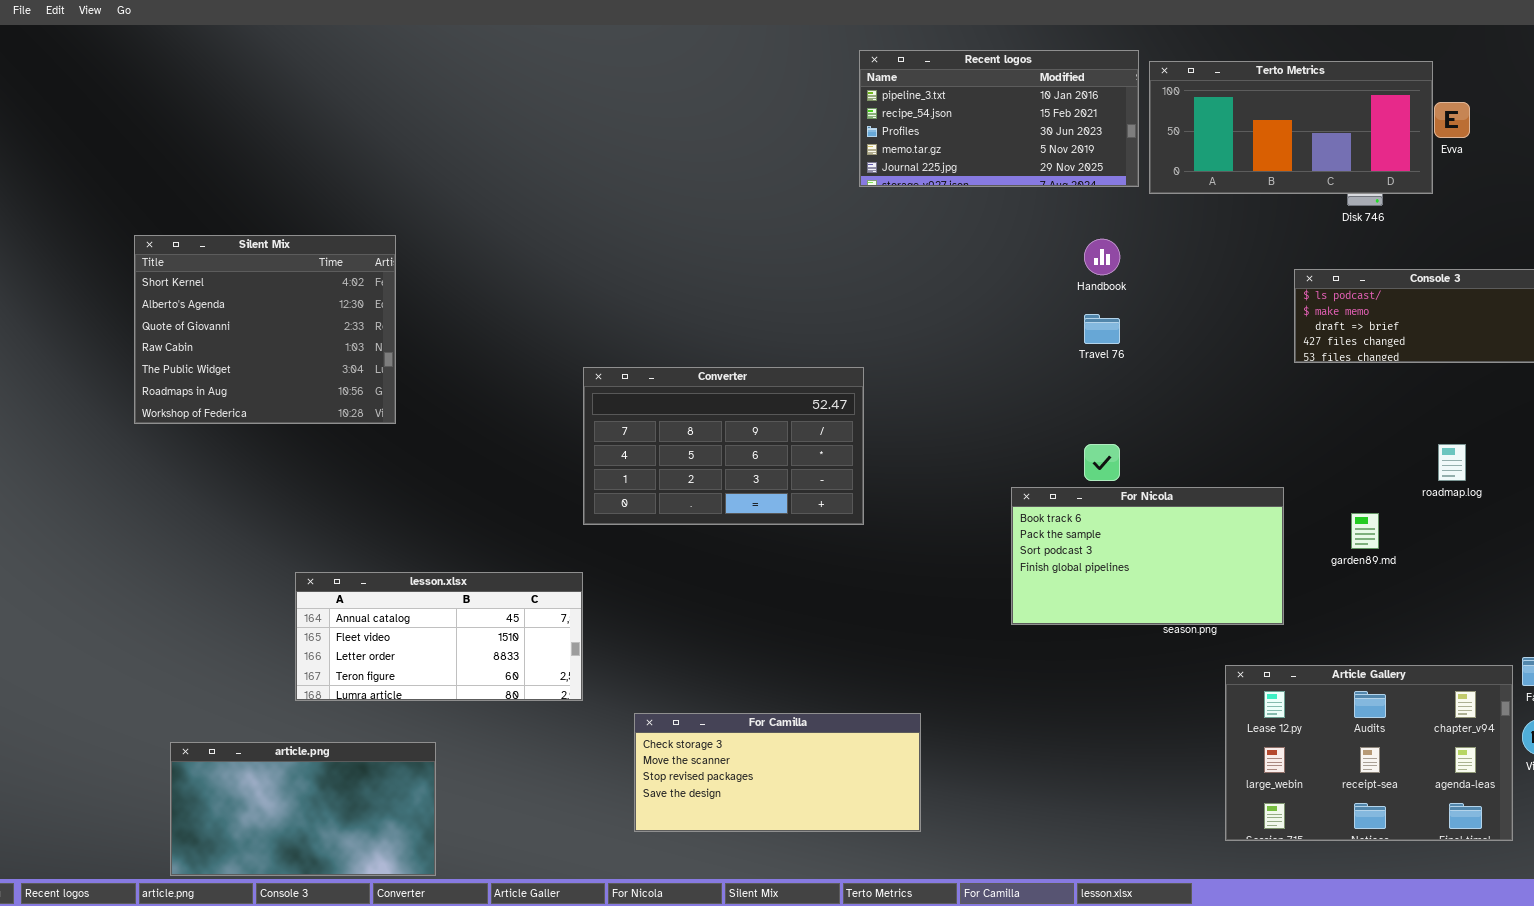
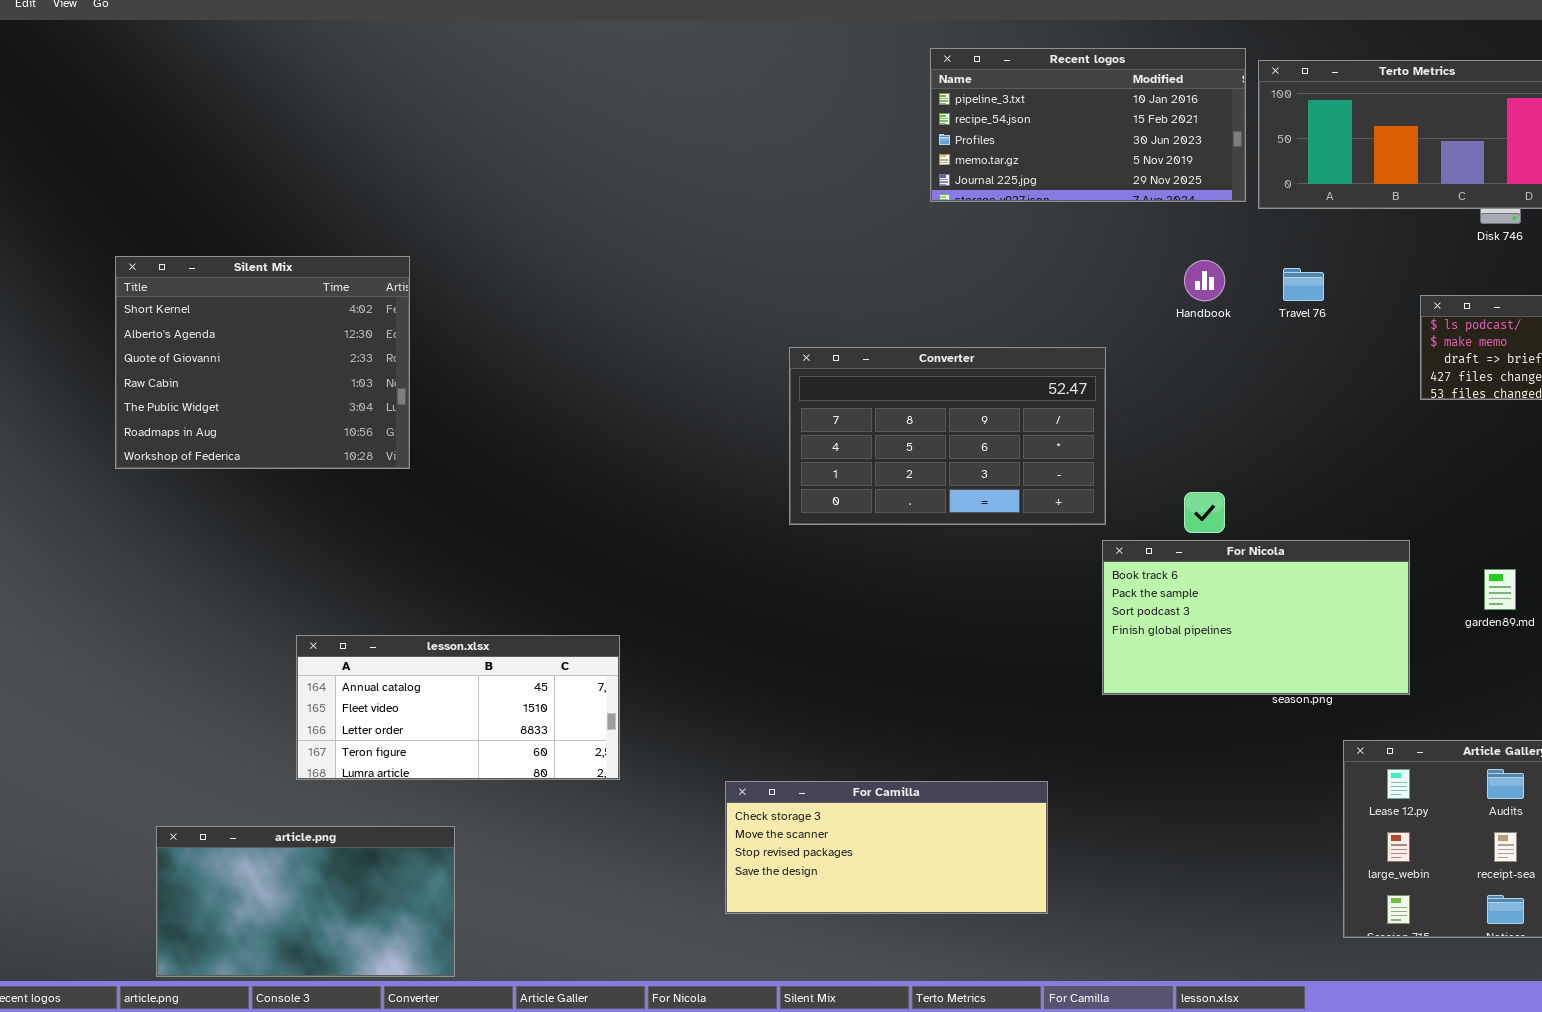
Travel 76: [1084,314,1120,344] -> [1283,268,1324,301], moved
Converter: [583,367,864,525] -> [789,347,1106,525], moved
For Camilla: [634,713,921,832] -> [725,781,1048,914], moved

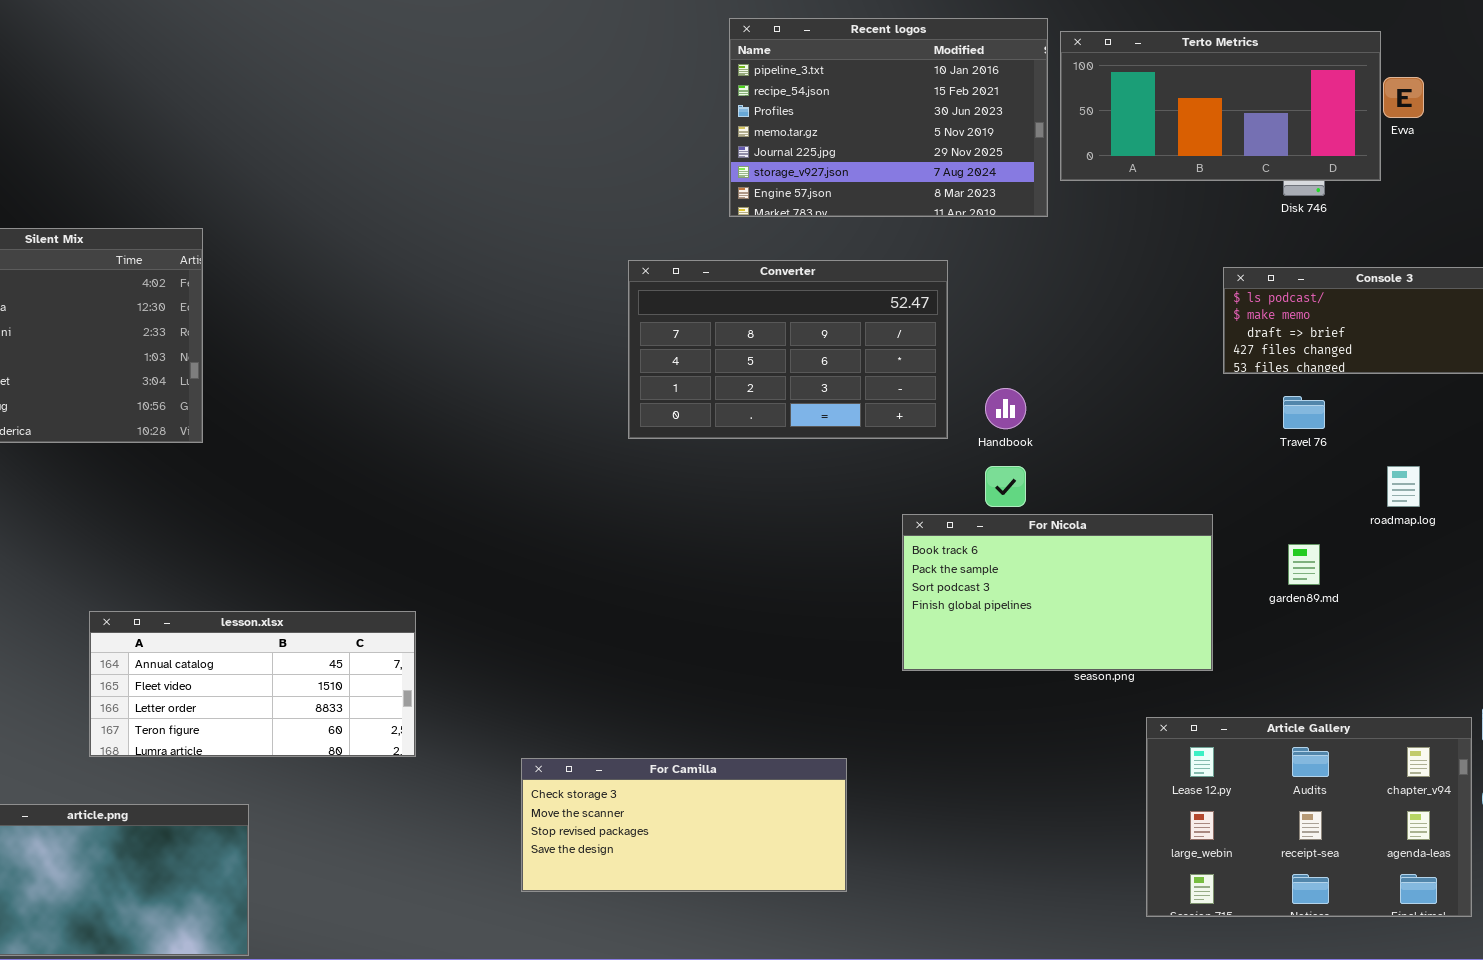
Recent logos: [930,48,1246,202] -> [729,18,1048,217], resized
Handbook: [1184,260,1225,301] -> [985,388,1026,429], moved
Travel 76: [1283,268,1324,301] -> [1283,396,1325,429], moved
Converter: [789,347,1106,525] -> [628,260,948,439], moved

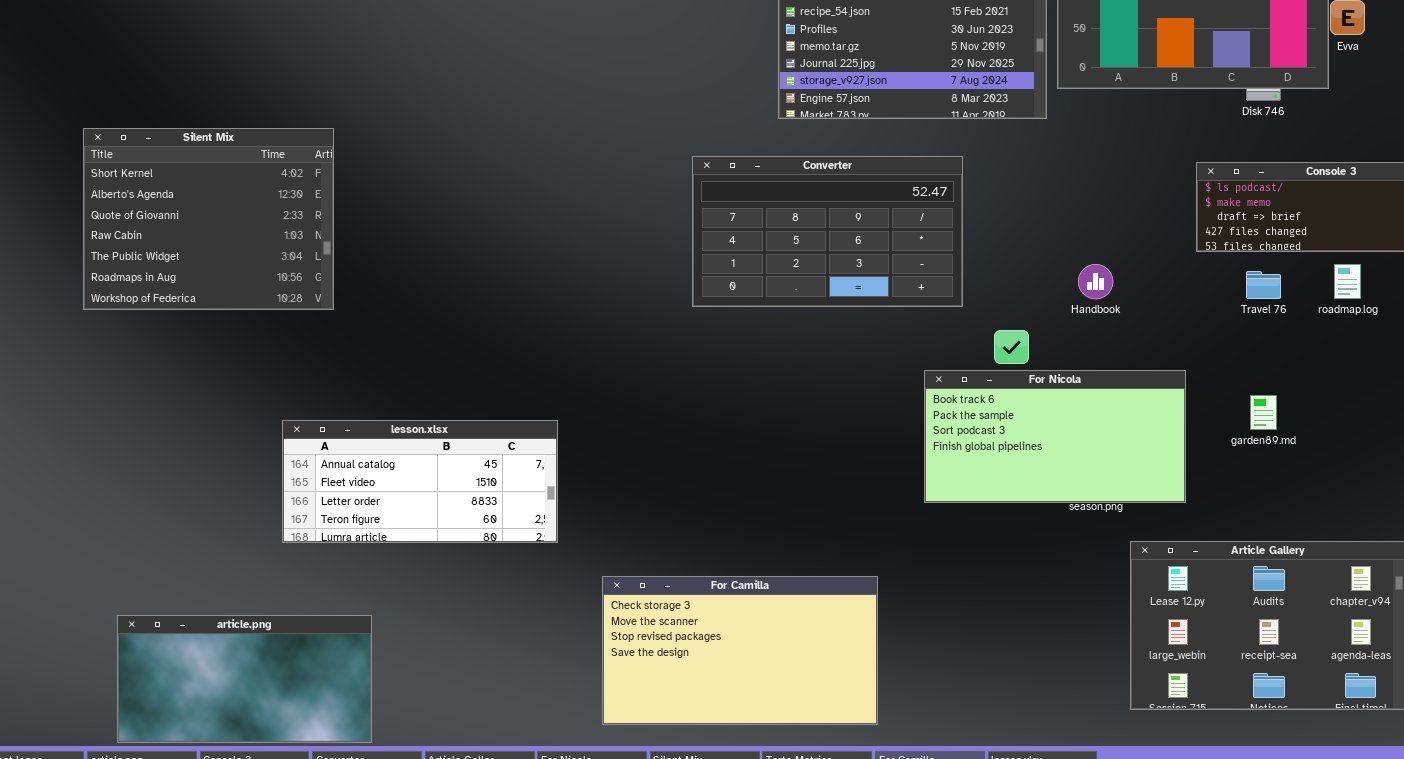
Handbook: [985,388,1026,429] -> [1078,264,1113,299], moved
roadmap.log: [1387,466,1420,507] -> [1334,264,1361,299], moved
lesson.xlsx: [89,611,416,757] -> [282,420,558,543], moved
For Camilla: [521,758,847,892] -> [602,576,878,725], resized

